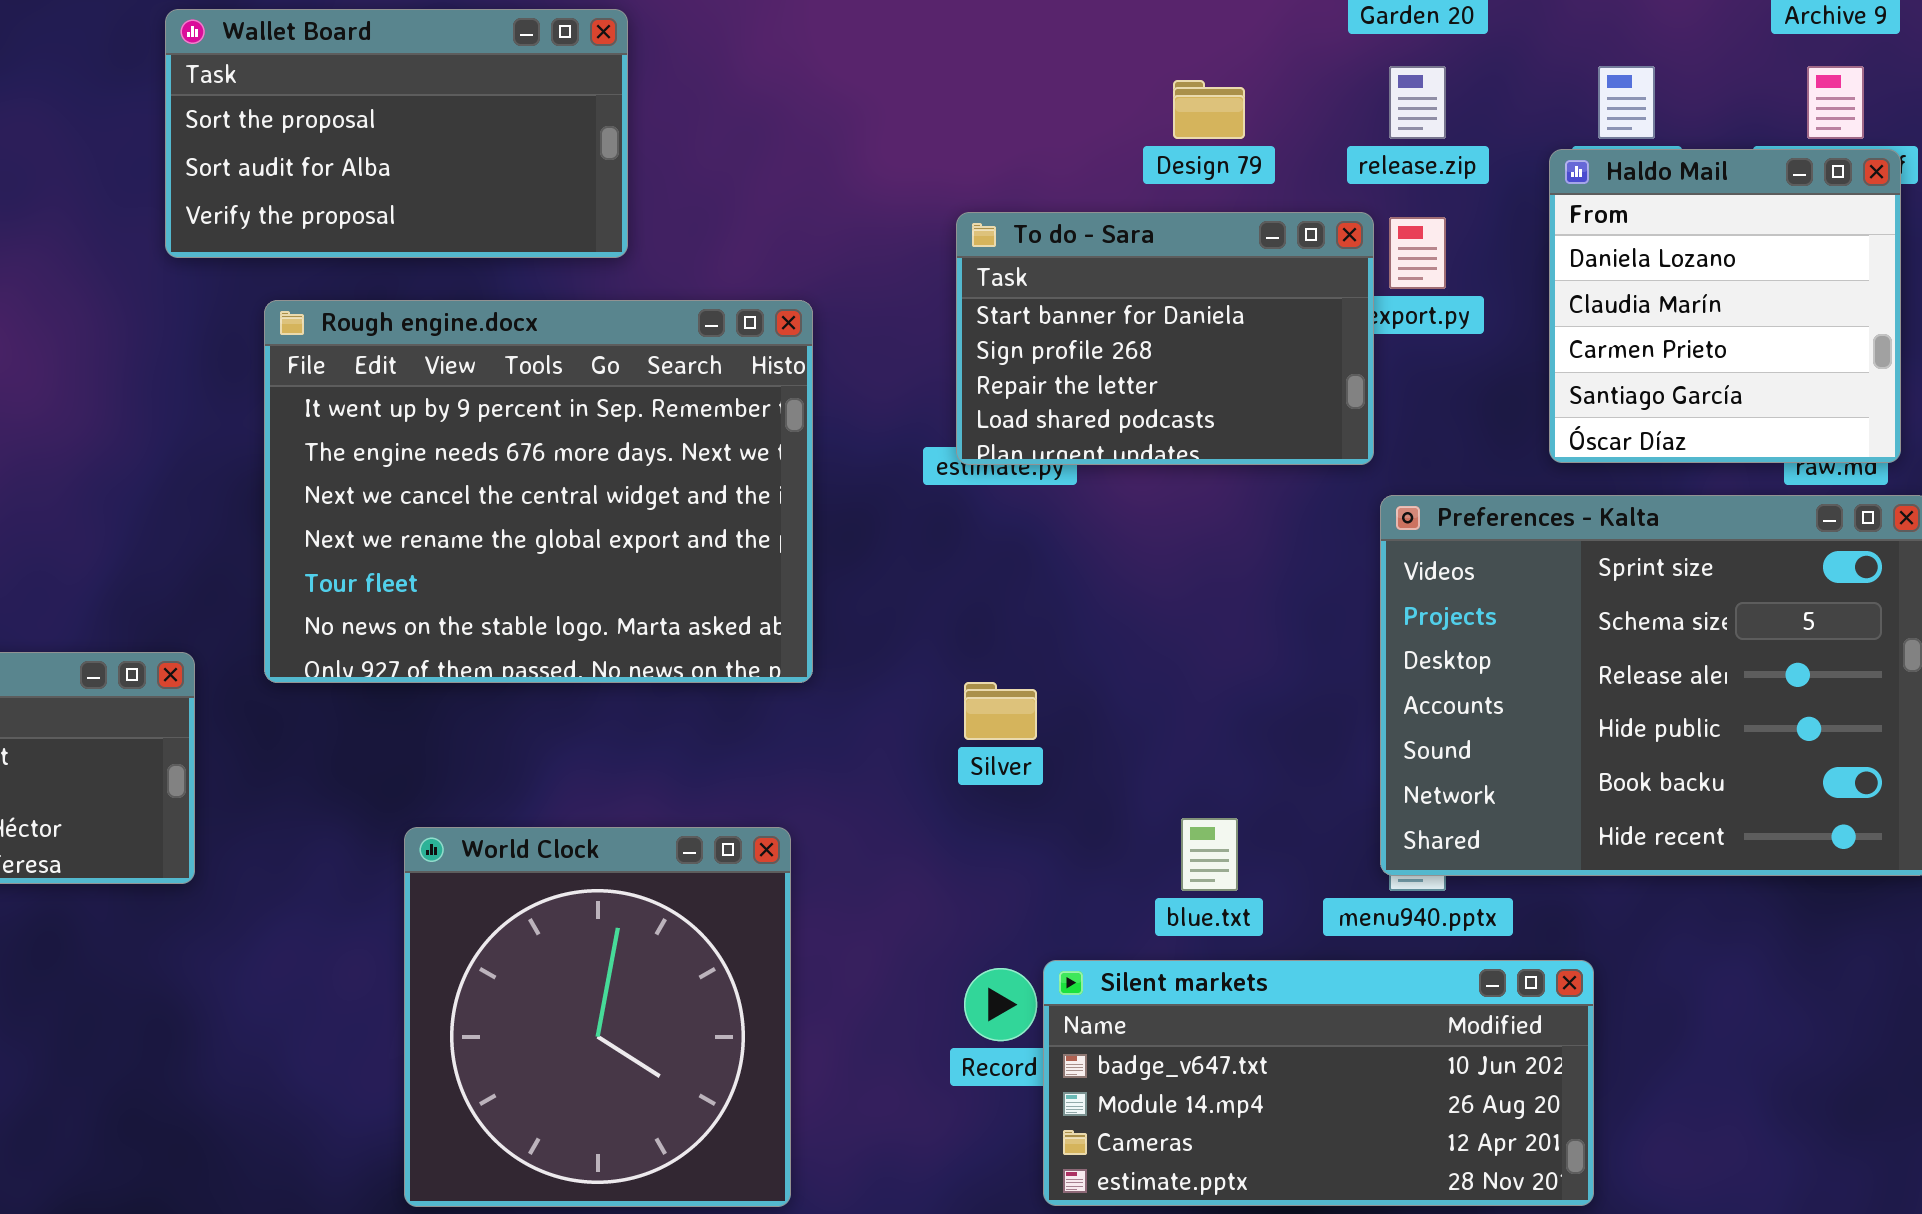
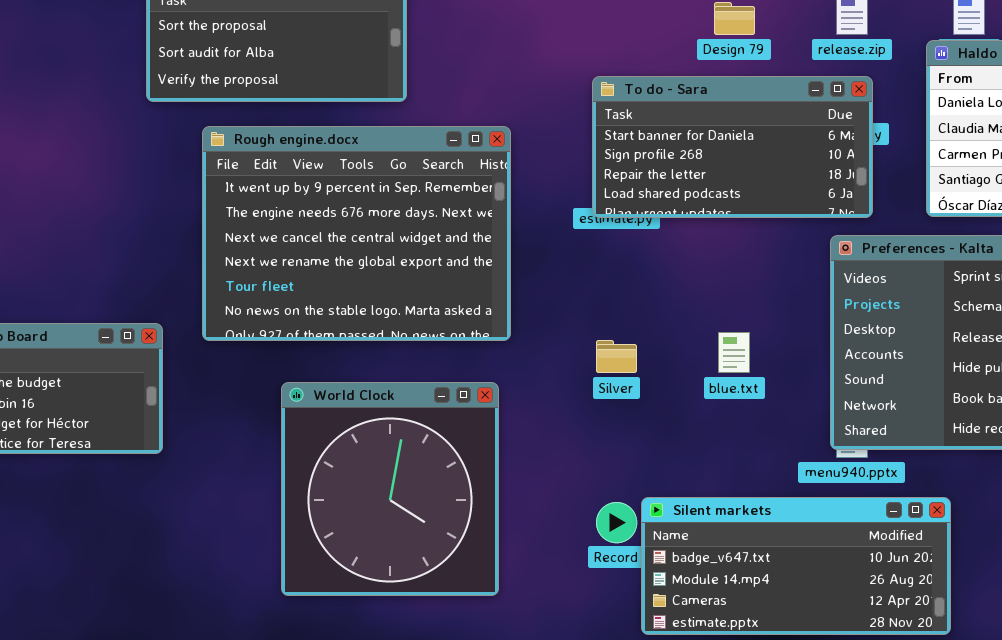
To do - Sara: [956,212,1374,465] -> [592,76,873,218], resized
blue.txt: [1181,818,1238,891] -> [718,332,750,373], moved
World Clock: [404,827,791,1207] -> [281,382,499,596], moved

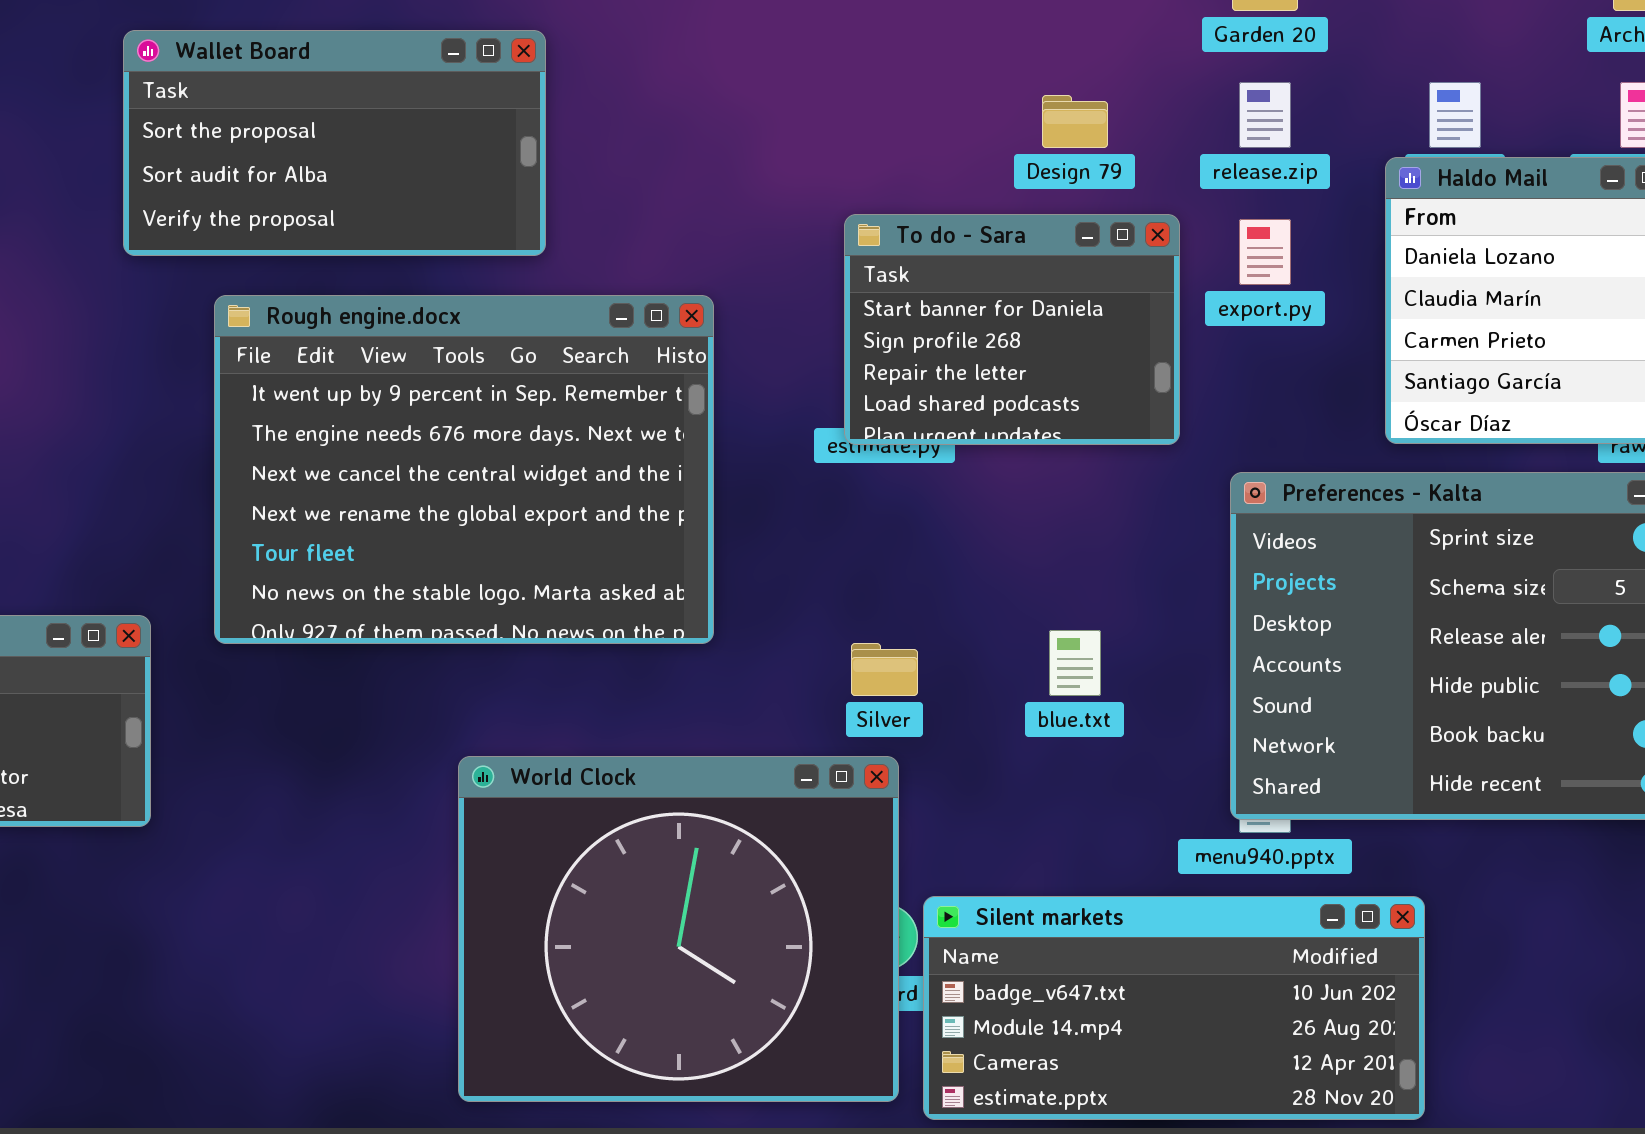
To do - Sara: [592,76,873,218] -> [844,214,1180,445], resized
World Clock: [281,382,499,596] -> [458,756,899,1102], moved, resized

